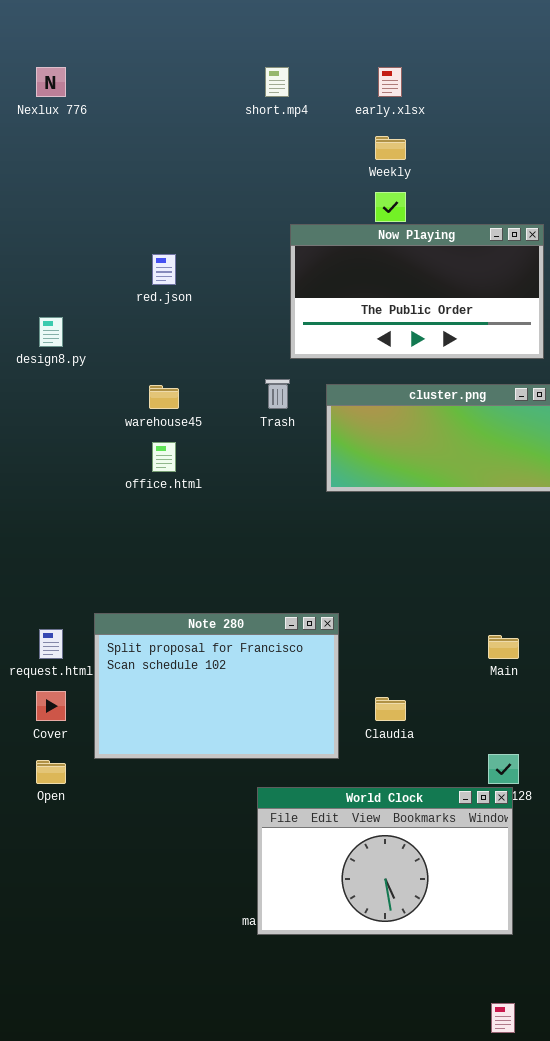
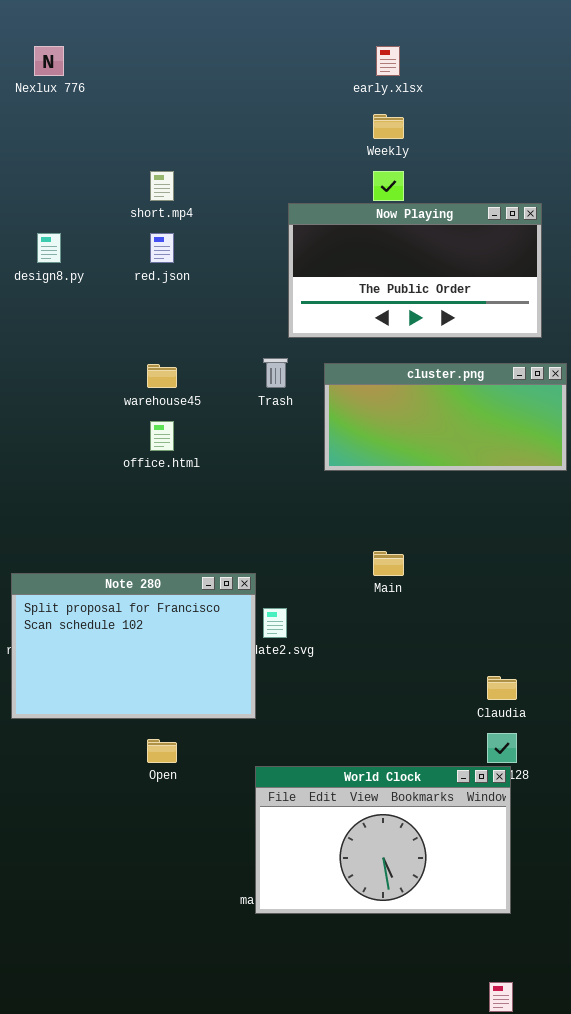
short.mp4: [265,67,289,97] -> [150,171,174,201], moved
design8.py: [39,317,63,347] -> [37,233,61,263], moved
Note 280: [94,613,339,759] -> [11,573,256,719], moved
Main: [488,635,519,659] -> [373,551,404,576], moved
Claudia: [375,697,406,721] -> [487,676,517,700], moved
Open: [36,760,66,784] -> [147,739,177,763], moved

